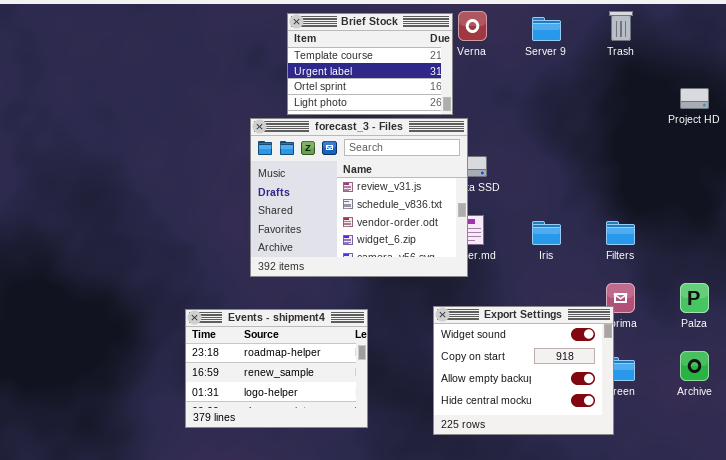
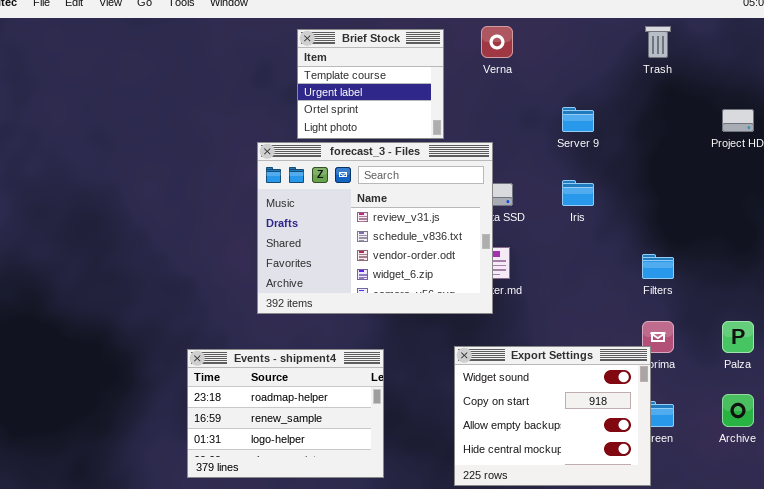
Brief Stock: [287,13,453,115] -> [297,29,444,139], resized
Server 9: [532,17,561,41] -> [562,107,594,132], moved
Iris: [532,221,561,245] -> [562,180,594,206], moved

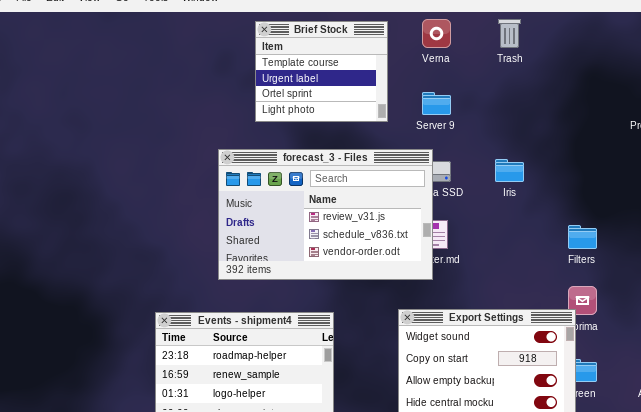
Trash: [645,26,671,58] -> [498,19,521,48], moved
Server 9: [562,107,594,132] -> [422,92,451,115], moved
forecast_3 - Files: [257,142,493,314] -> [218,149,433,280], resized

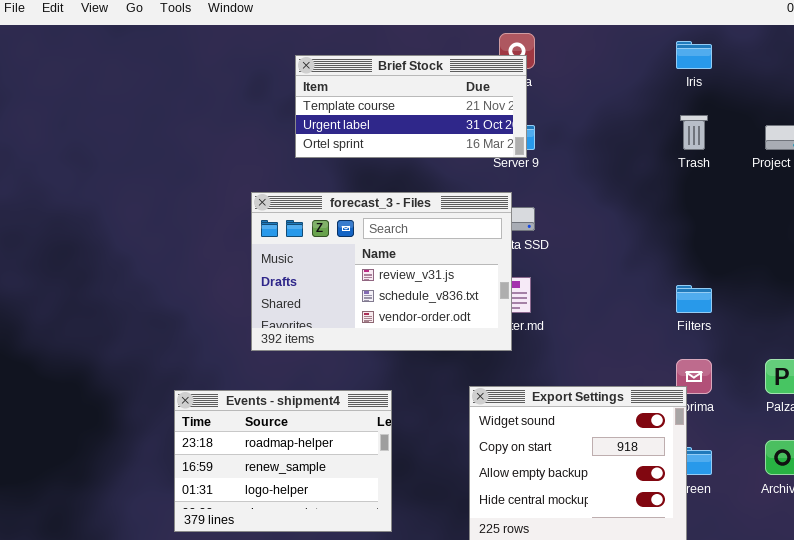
Trash: [498,19,521,48] -> [680,115,708,150], moved
Brief Stock: [255,21,388,122] -> [295,55,527,158], resized
Iris: [495,159,524,182] -> [676,41,712,69], moved

